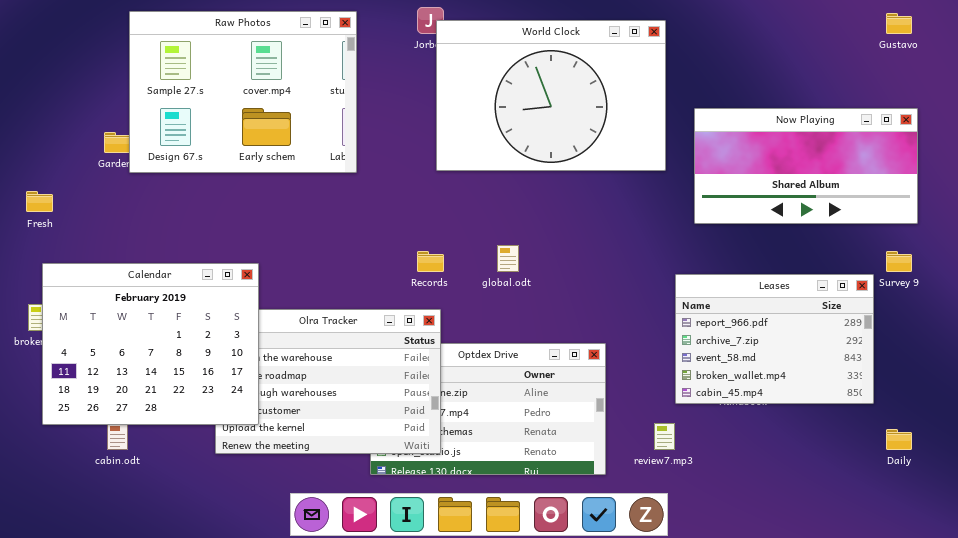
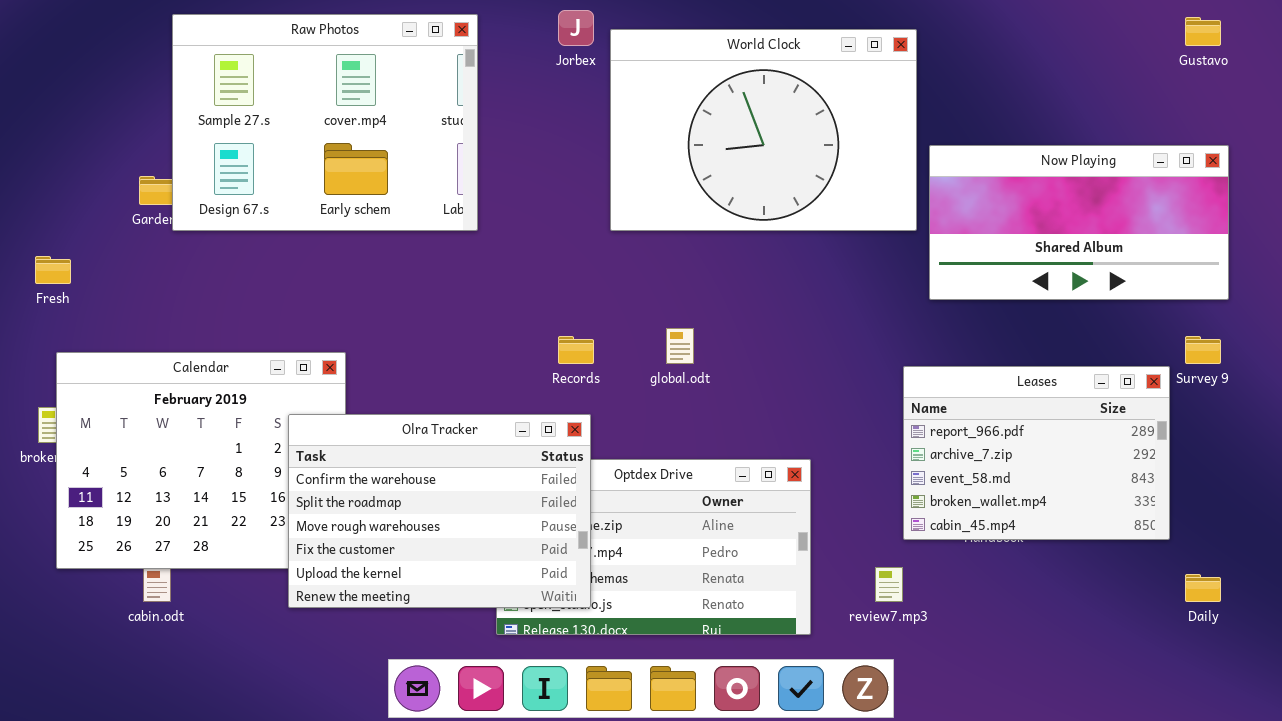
World Clock: [436,20,666,171] -> [610,29,917,231], moved
Olra Tracker: [215,309,441,454] -> [288,414,591,608], raised

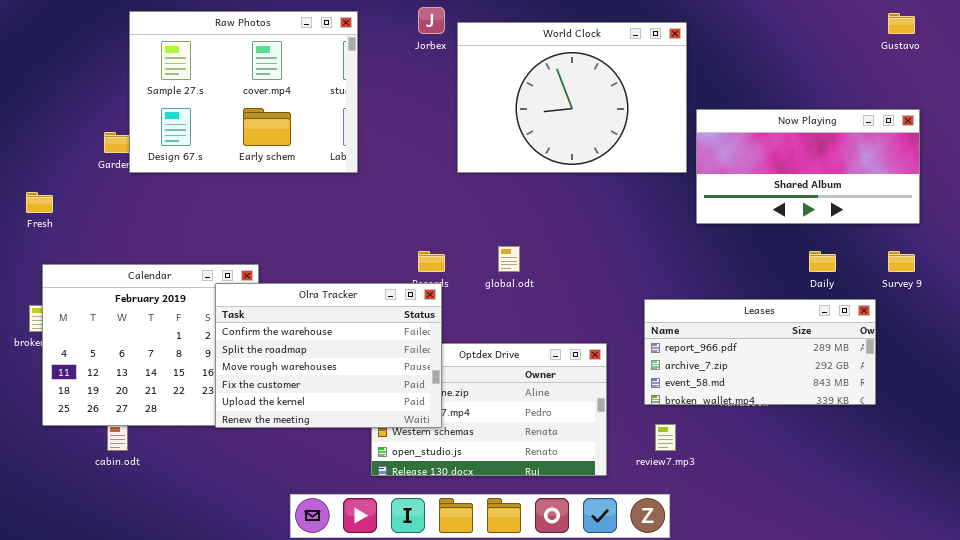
Leases: [903,366,1170,540] -> [644,299,876,405], resized
Olra Tracker: [288,414,591,608] -> [215,283,442,428], moved
Daily: [1185,574,1221,602] -> [809,251,836,272], moved

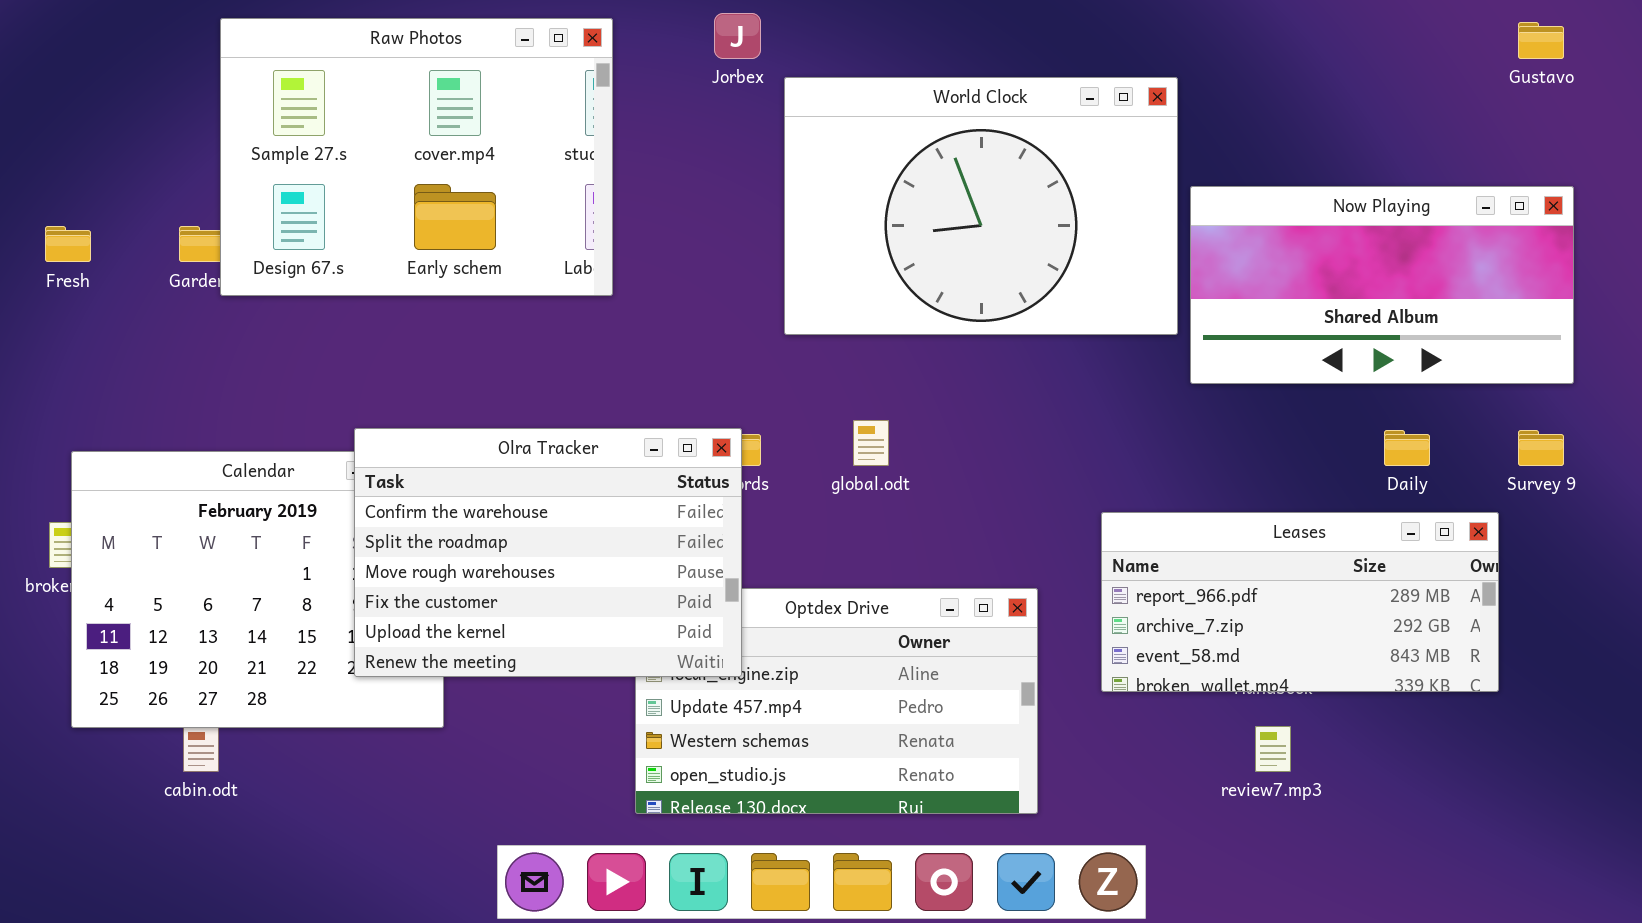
World Clock: [457,22,687,173] -> [784,77,1178,335], moved
Fresh: [26,192,53,213] -> [45,226,91,262], moved
Olra Tracker: [215,283,442,428] -> [354,428,742,677], moved
review7.mp3: [655,424,676,451] -> [1255,726,1291,772], moved

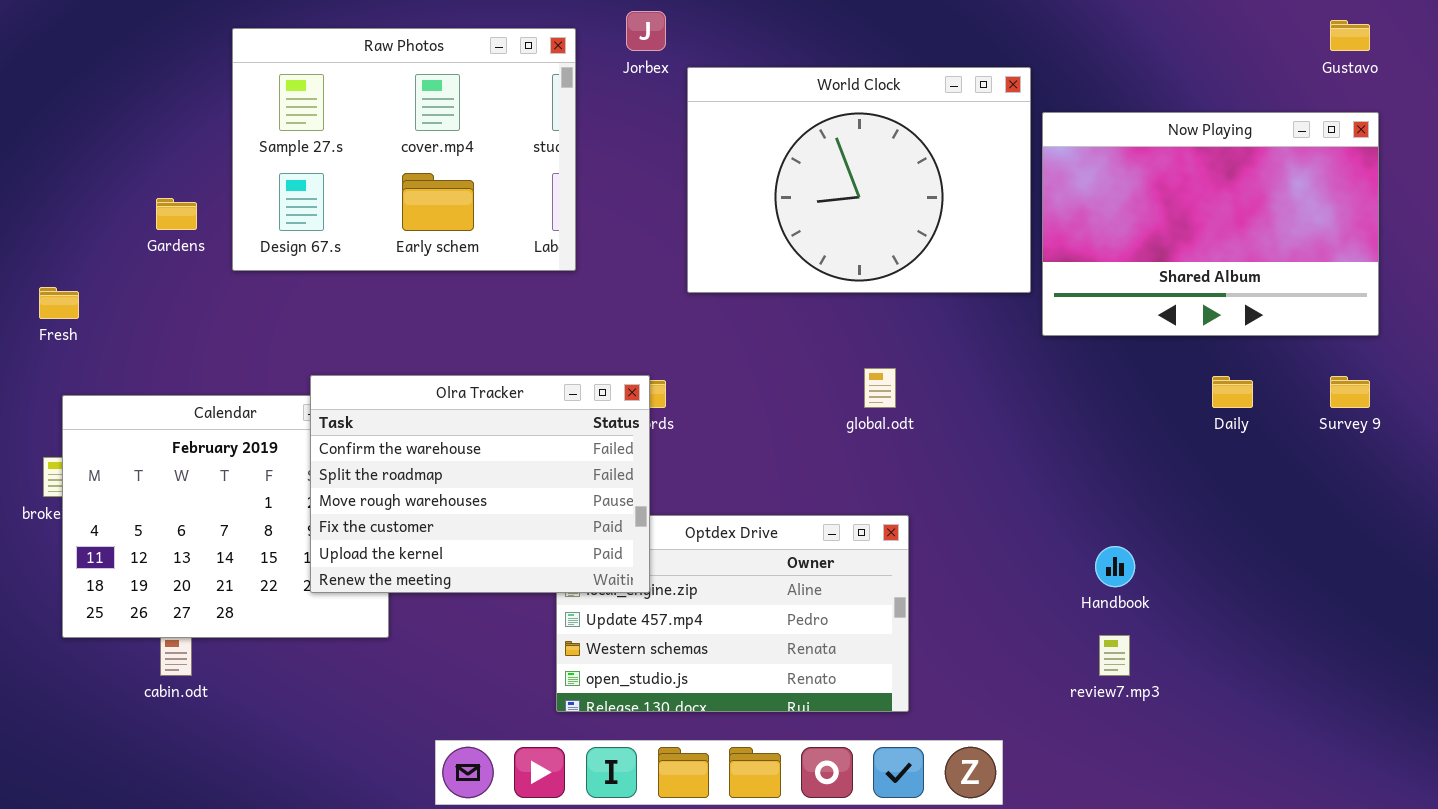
Raw Photos: [220,18,613,296] -> [232,28,576,271], moved
Now Playing: [1190,186,1574,384] -> [1042,112,1379,336], resized
Fresh: [45,226,91,262] -> [39,287,79,319], moved
global.odt: [853,420,889,466] -> [864,368,896,408], moved
Leases: [1101,512,1499,692] -> none, closed

